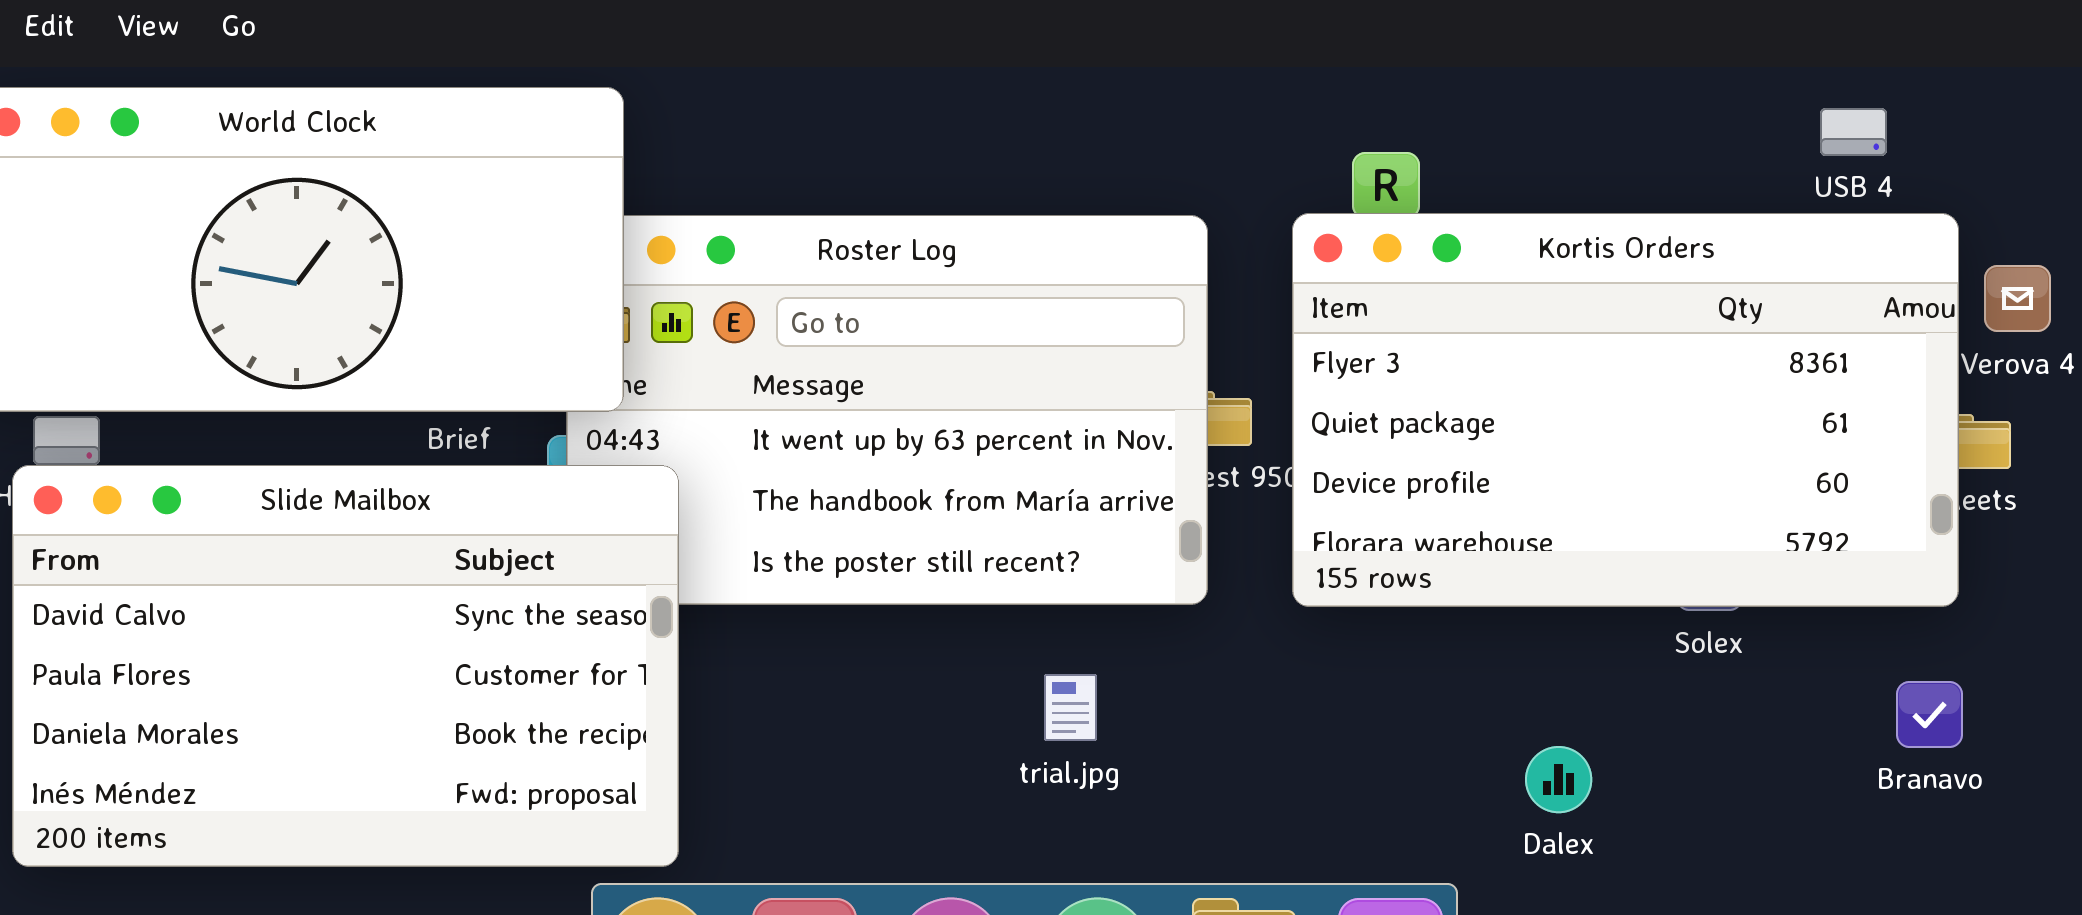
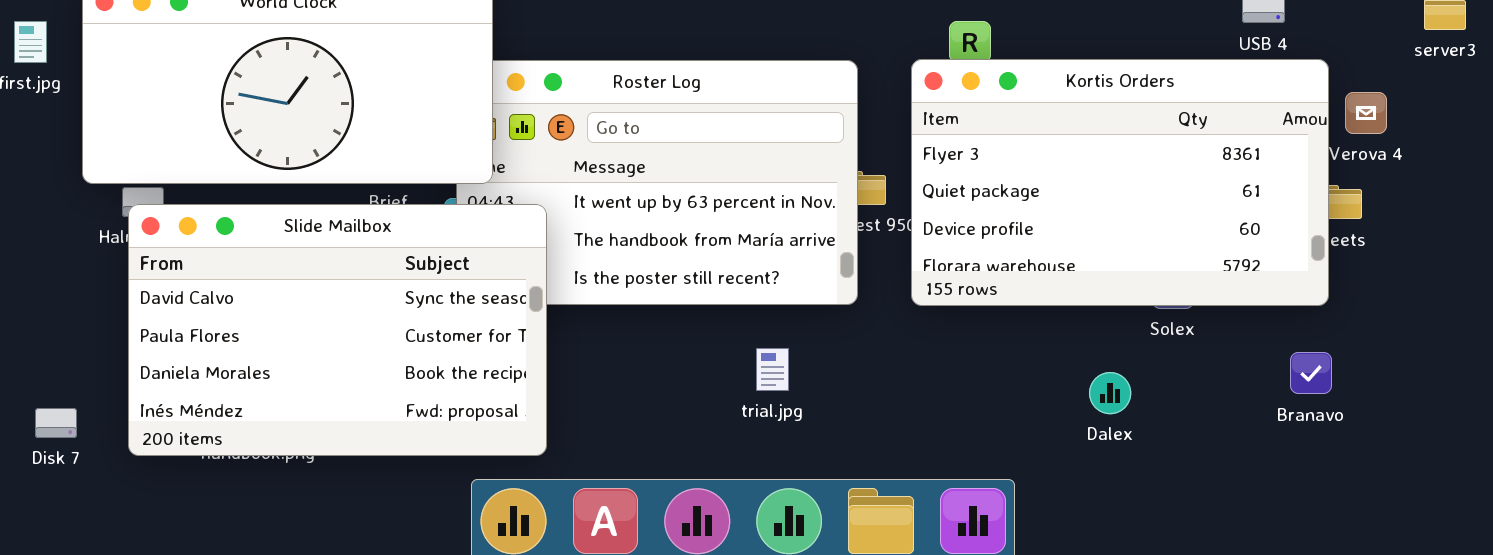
Slide Mailbox: [12,465,679,867] -> [128,204,547,456], moved
Dalex: [1525,746,1592,813] -> [1089,372,1131,414], moved

